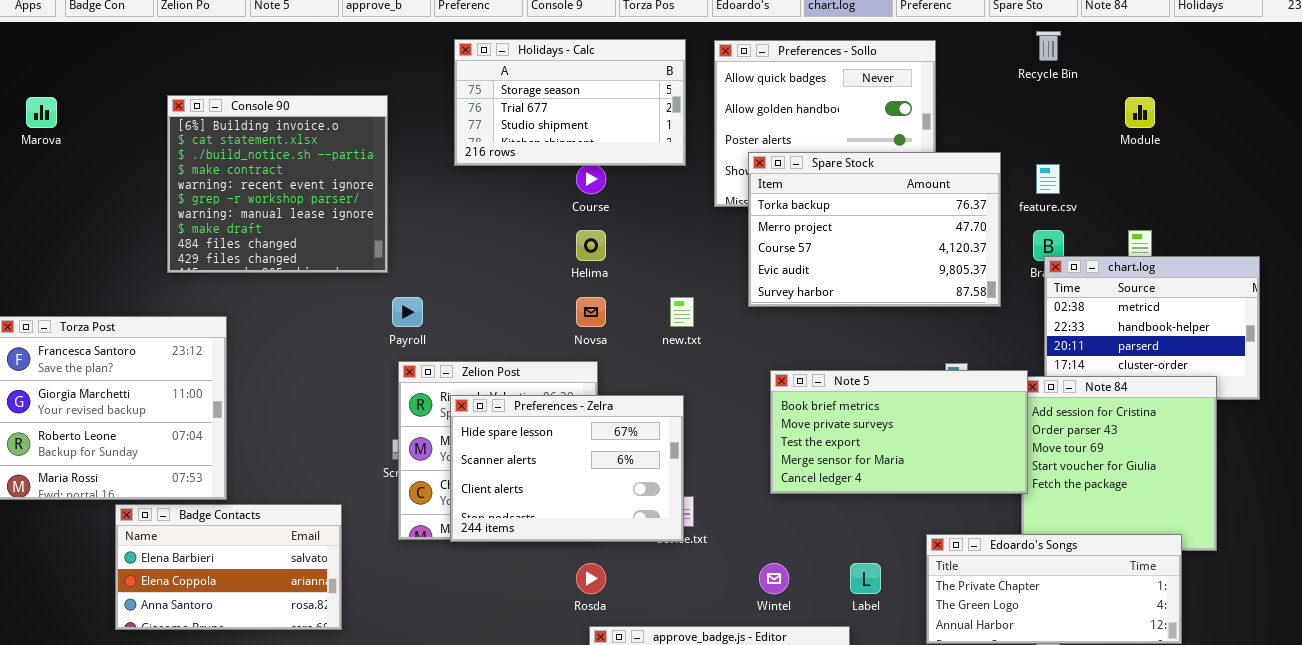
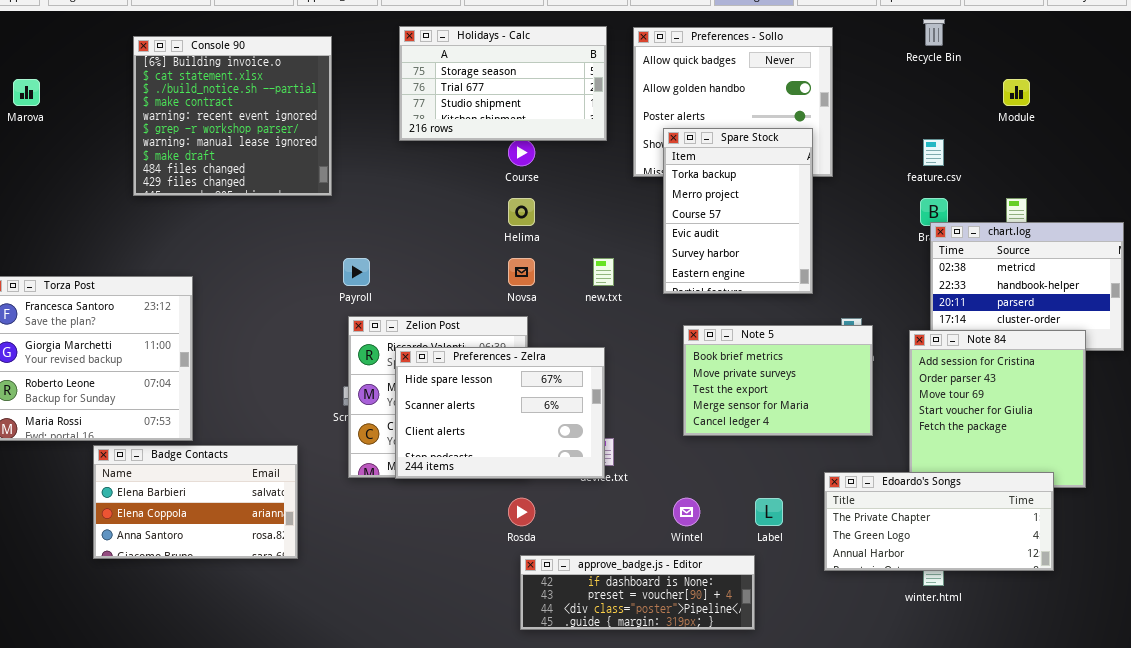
Console 90: [167,95,388,273] -> [133,36,332,196], moved
Spare Stock: [748,152,1001,307] -> [663,128,813,294], resized
Note 5: [770,370,1028,494] -> [683,325,873,436], resized

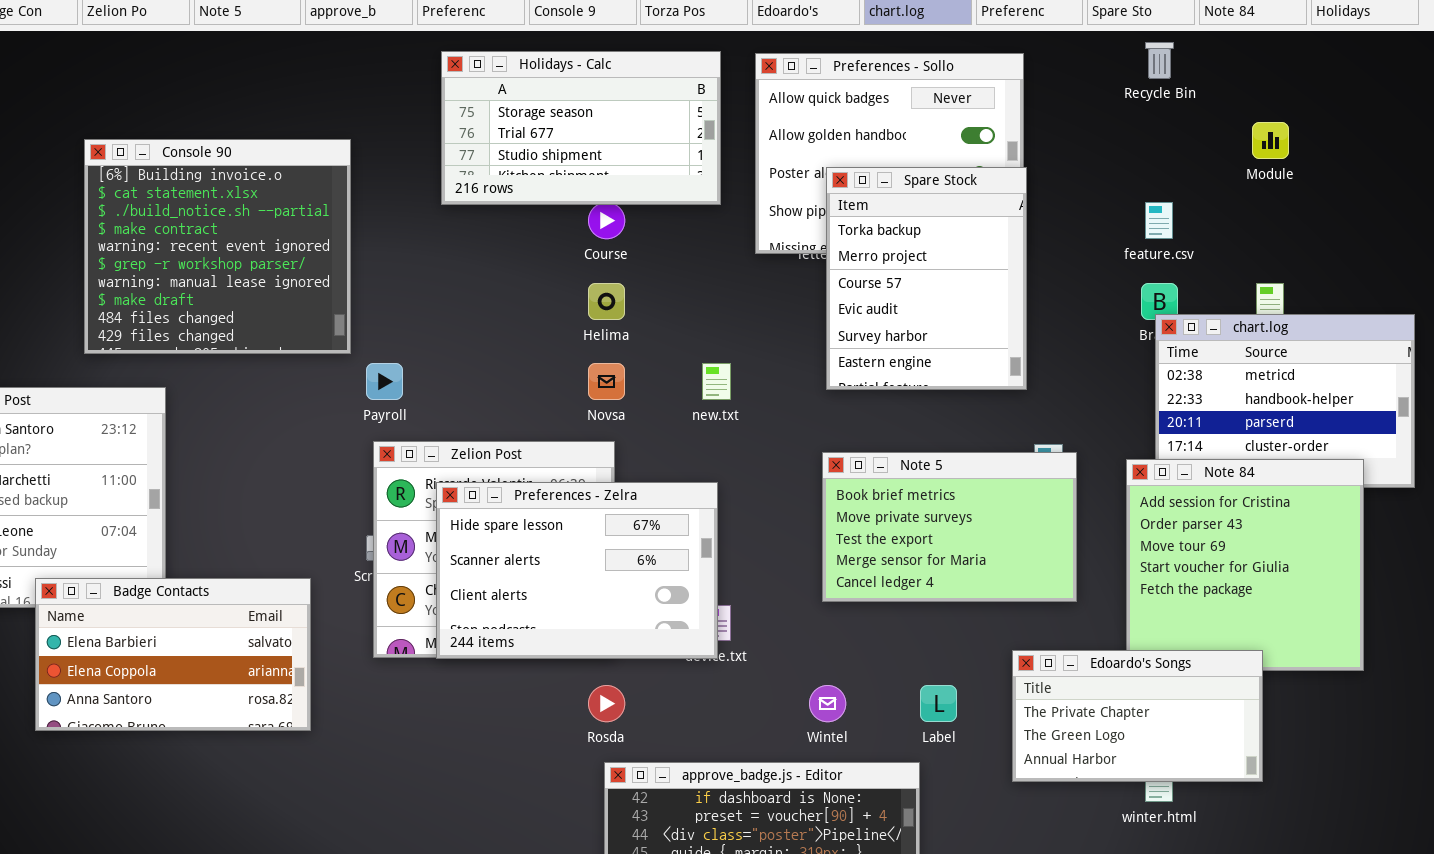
Console 90: [133,36,332,196] -> [84,139,351,354], moved
Spare Stock: [663,128,813,294] -> [826,167,1027,390], moved
Badge Contacts: [93,445,298,559] -> [35,578,311,731], moved
Edoardo's Songs: [824,472,1054,571] -> [1012,650,1263,782], resized

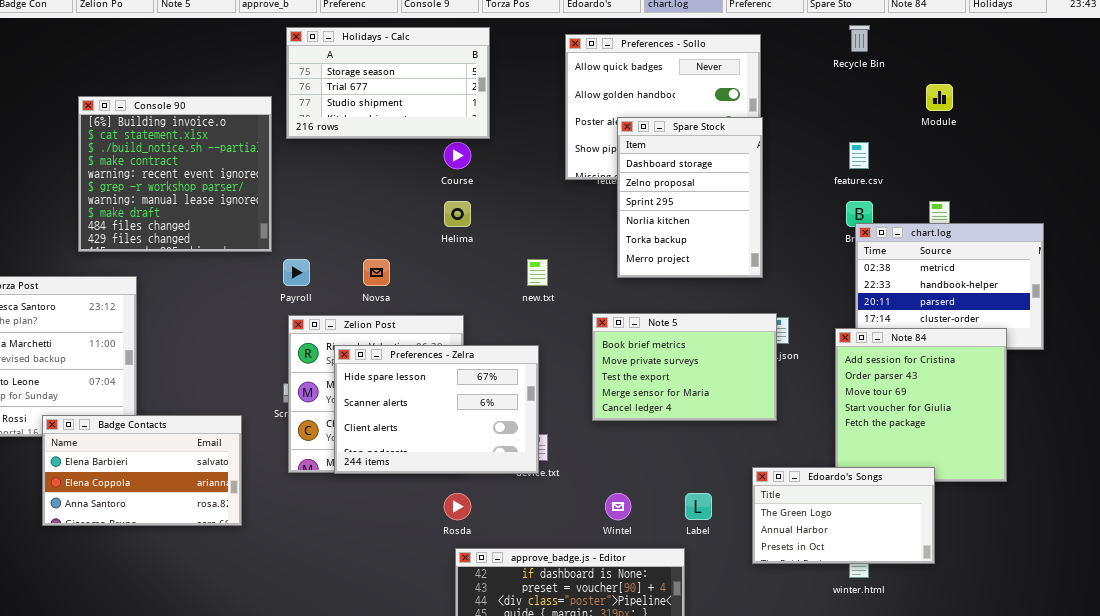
Holidays - Calc: [441,51,721,205] -> [286,27,490,139], moved
Spare Stock: [826,167,1027,390] -> [617,117,763,278], scrolled up 4 rows
Novsa: [588,363,625,400] -> [363,259,390,286], moved
Note 5: [822,452,1077,602] -> [592,313,777,421], moved
Edoardo's Songs: [1012,650,1263,782] -> [752,467,935,564], scrolled down 1 row

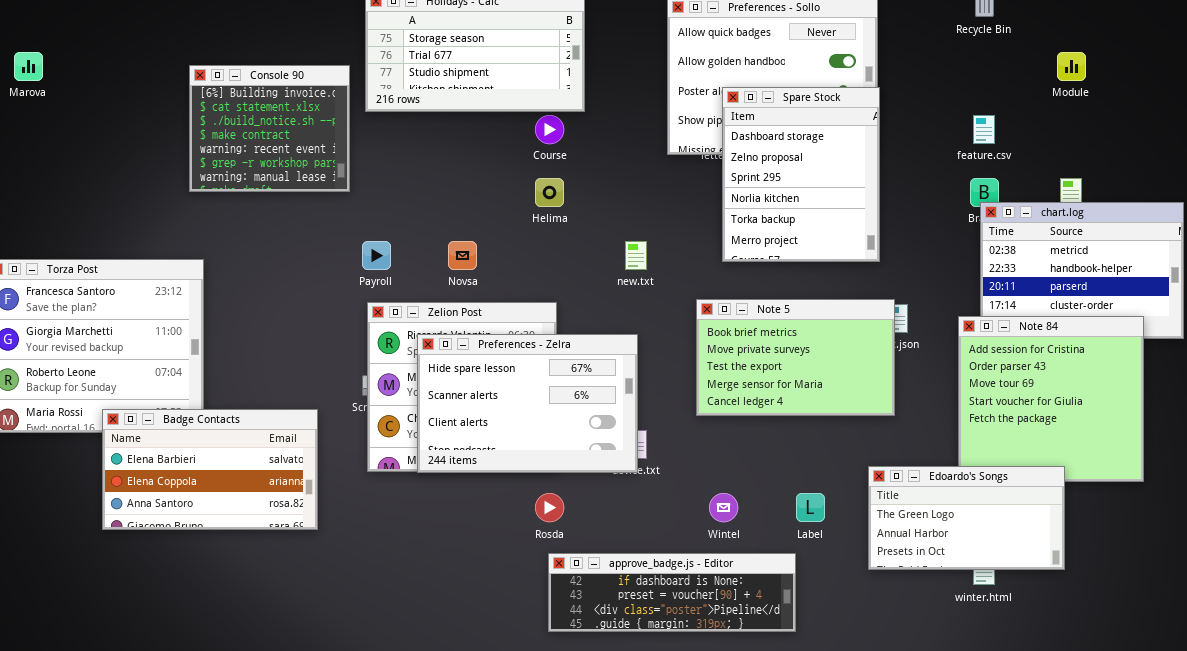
Console 90: [78,96,272,252] -> [189,65,350,192], resized

